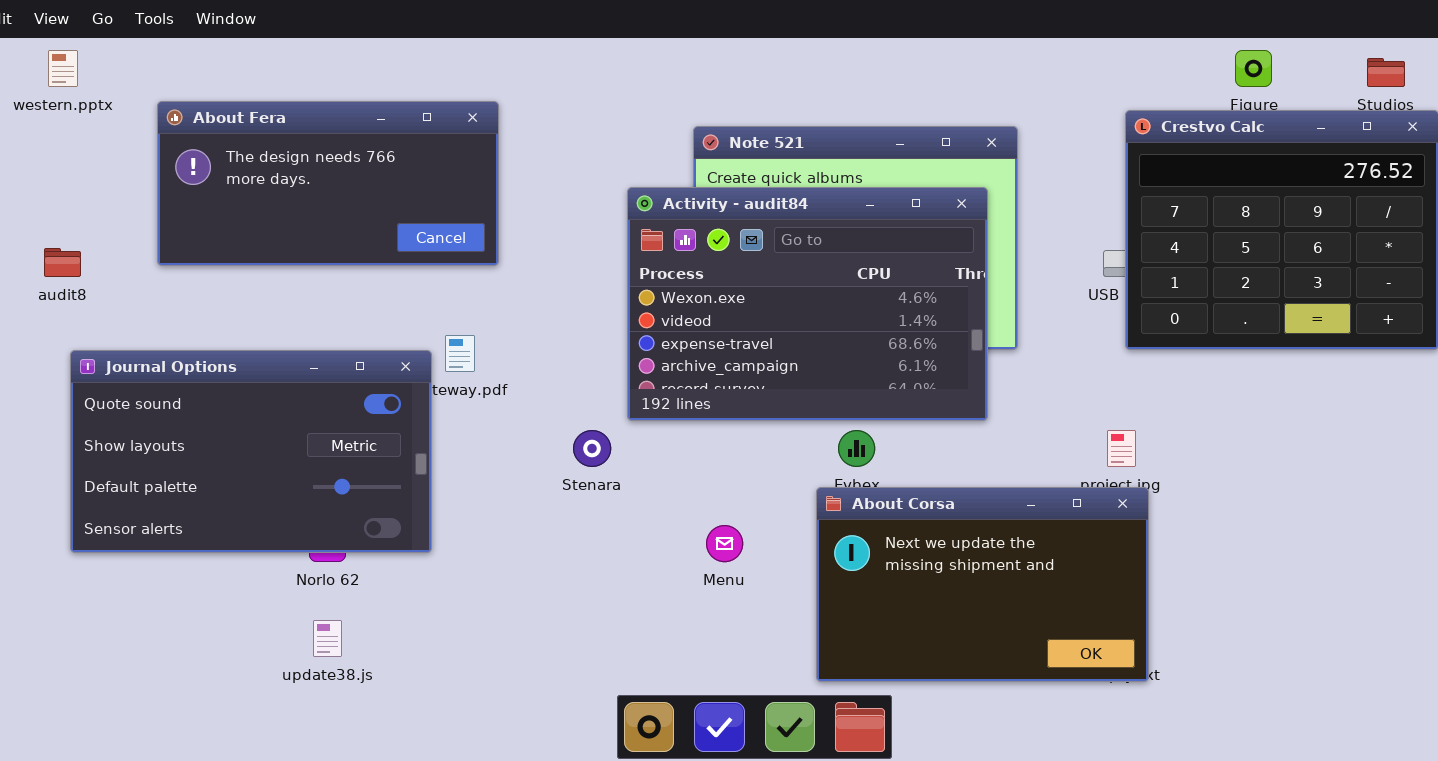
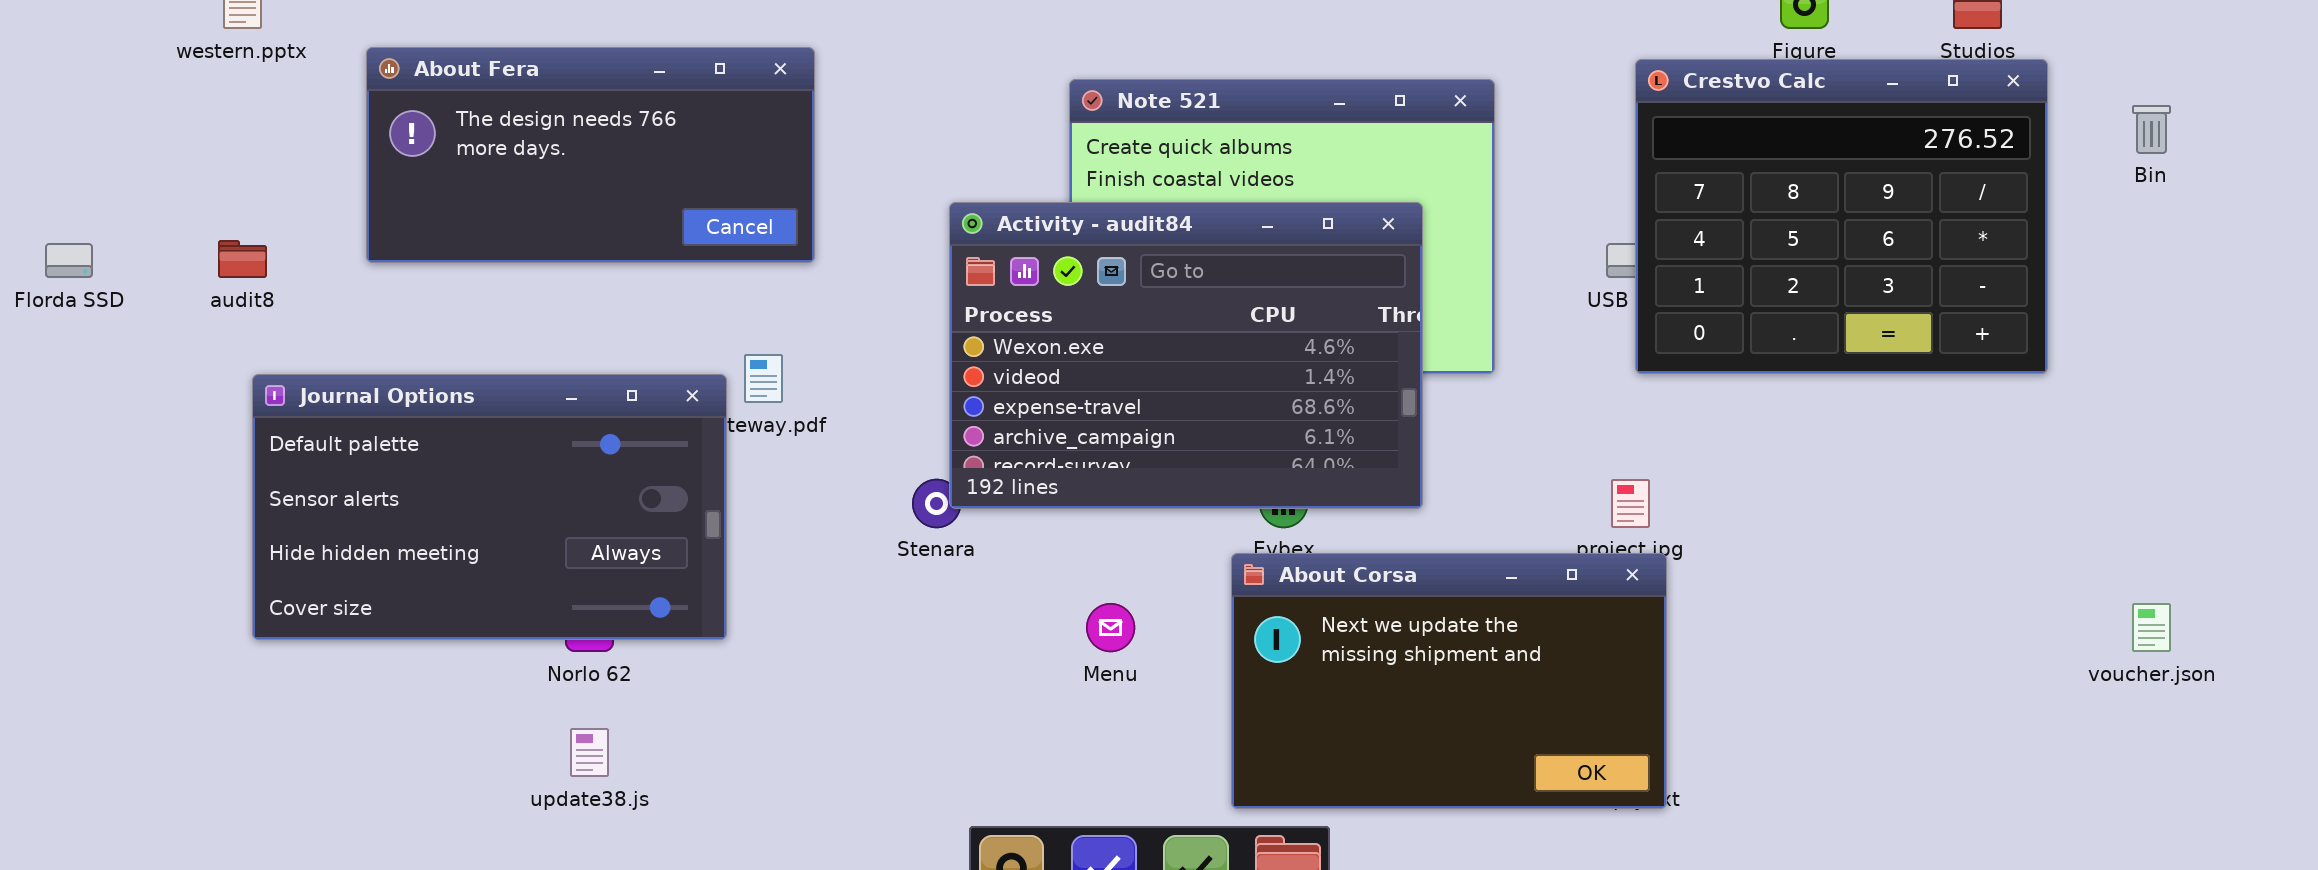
Activity - audit84: [627,187,988,421] -> [949,202,1423,509], moved
Journal Options: [70,350,432,553] -> [252,374,727,640], scrolled down 2 rows

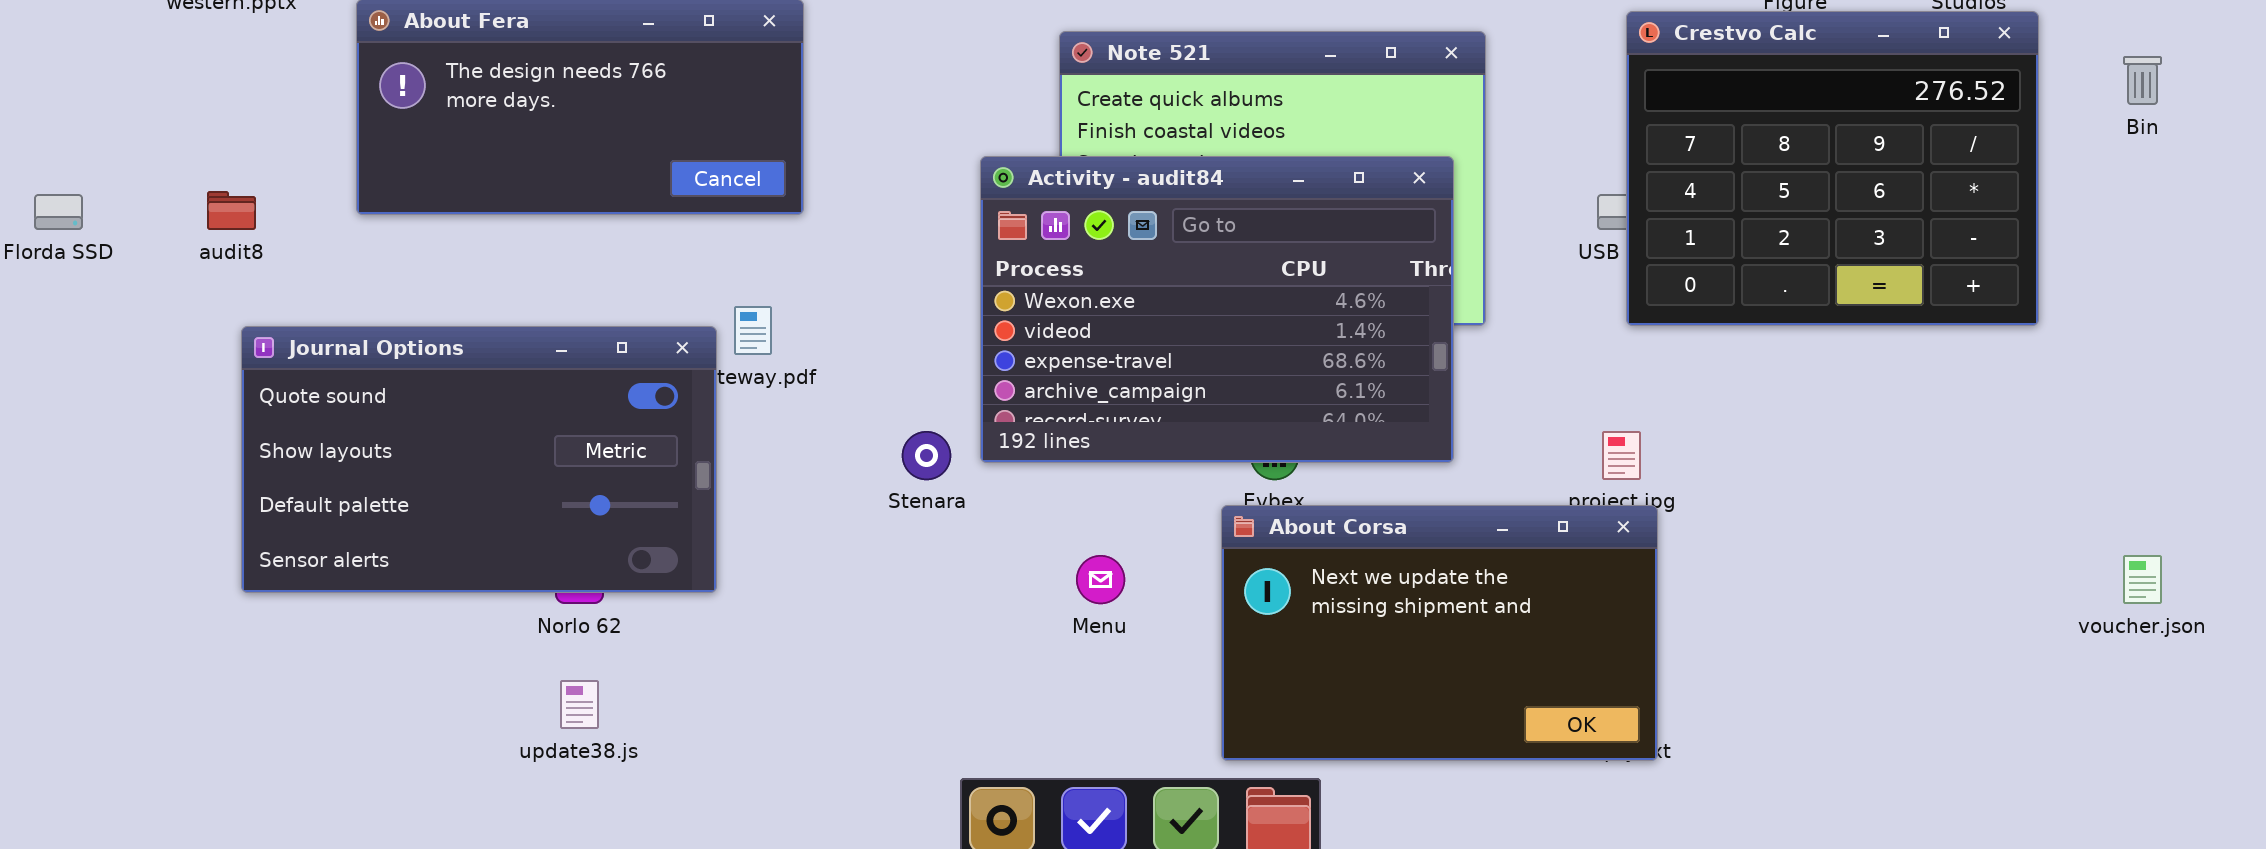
Activity - audit84: [949,202,1423,509] -> [980,156,1454,463], moved
Journal Options: [252,374,727,640] -> [241,326,717,593], scrolled up 2 rows

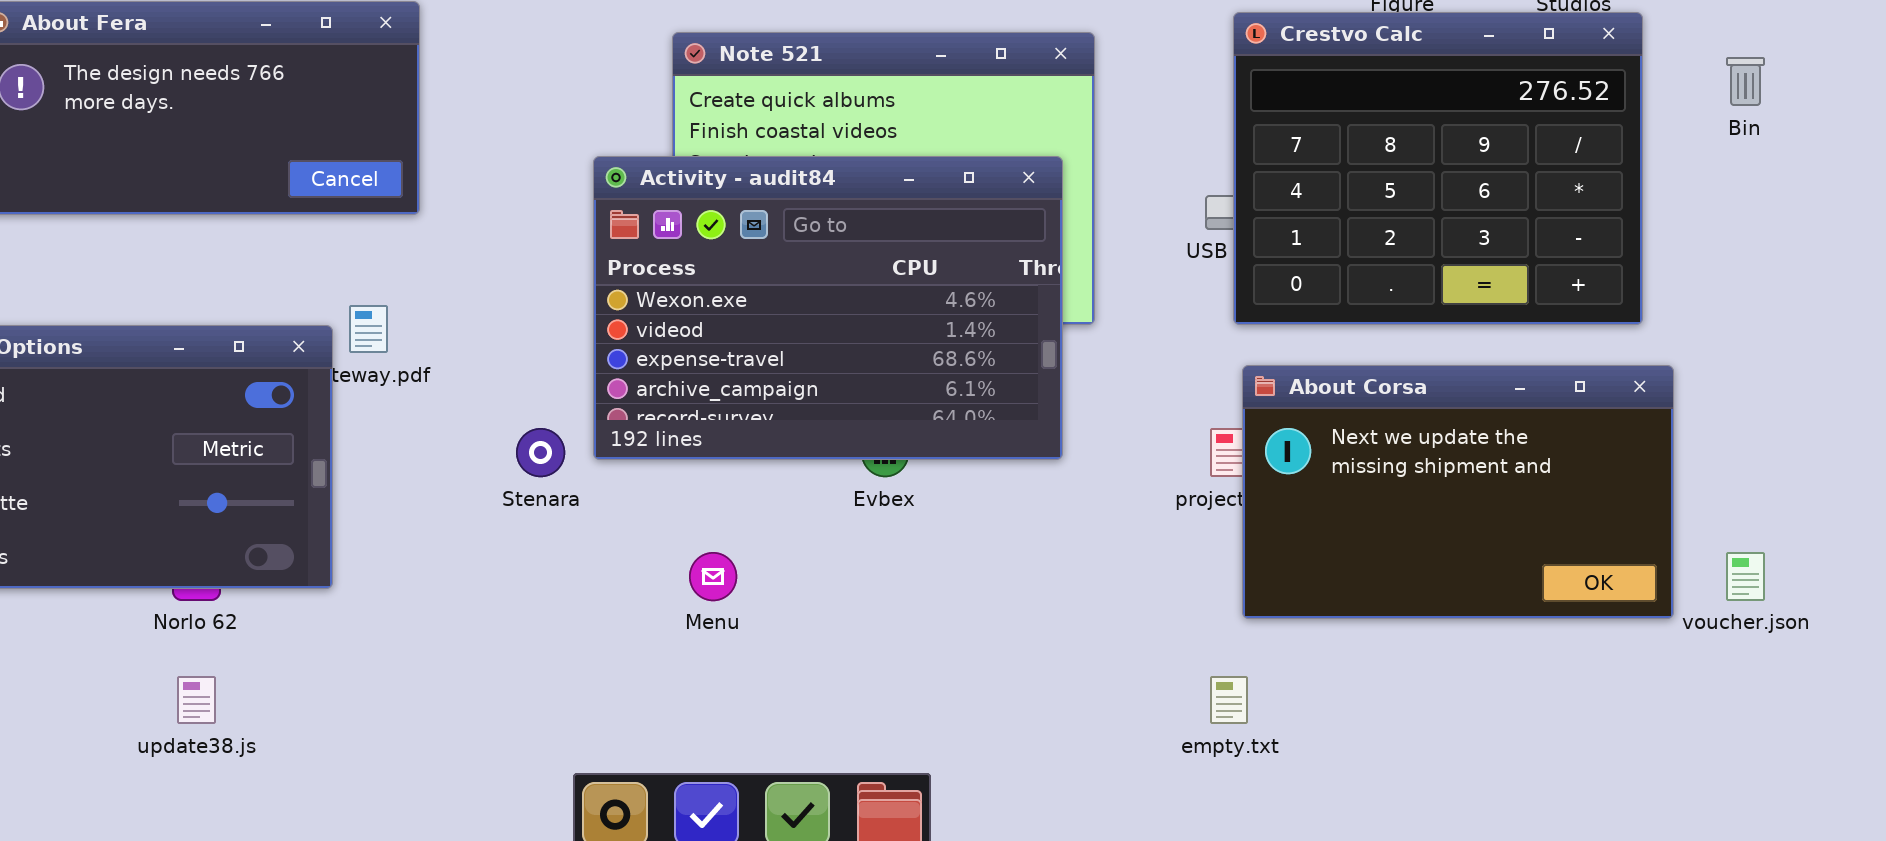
About Corsa: [1221,505,1658,761] -> [1242,365,1674,619], moved

